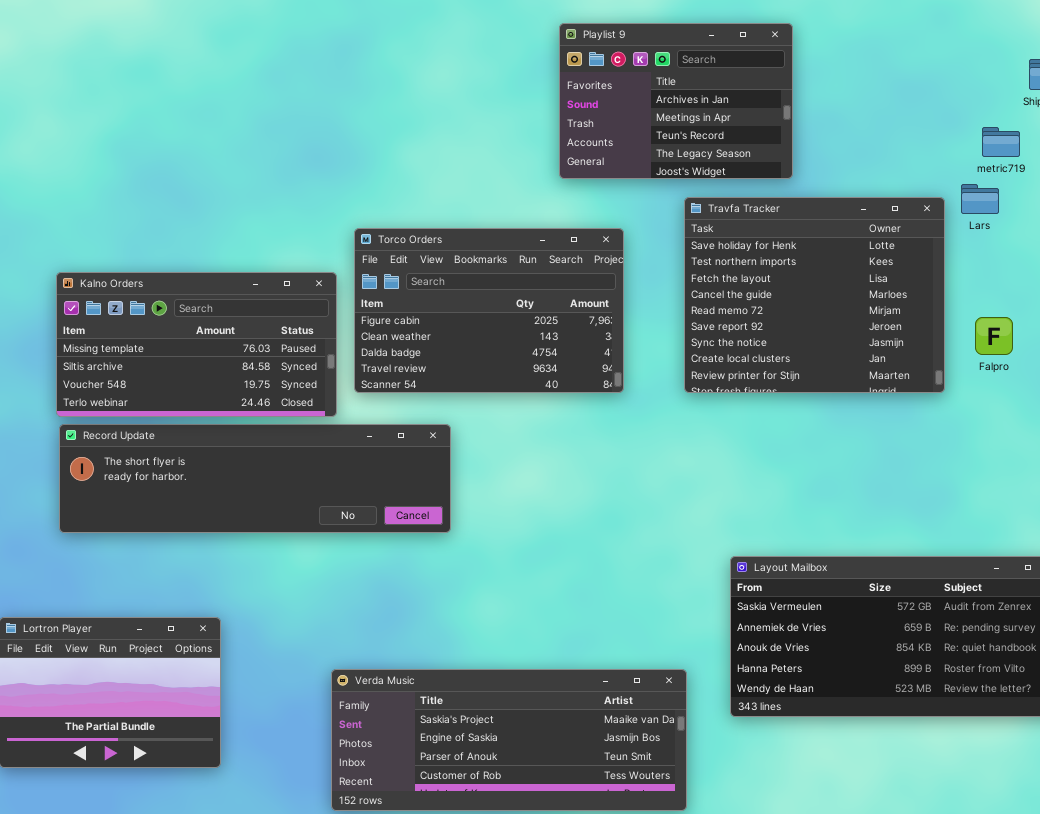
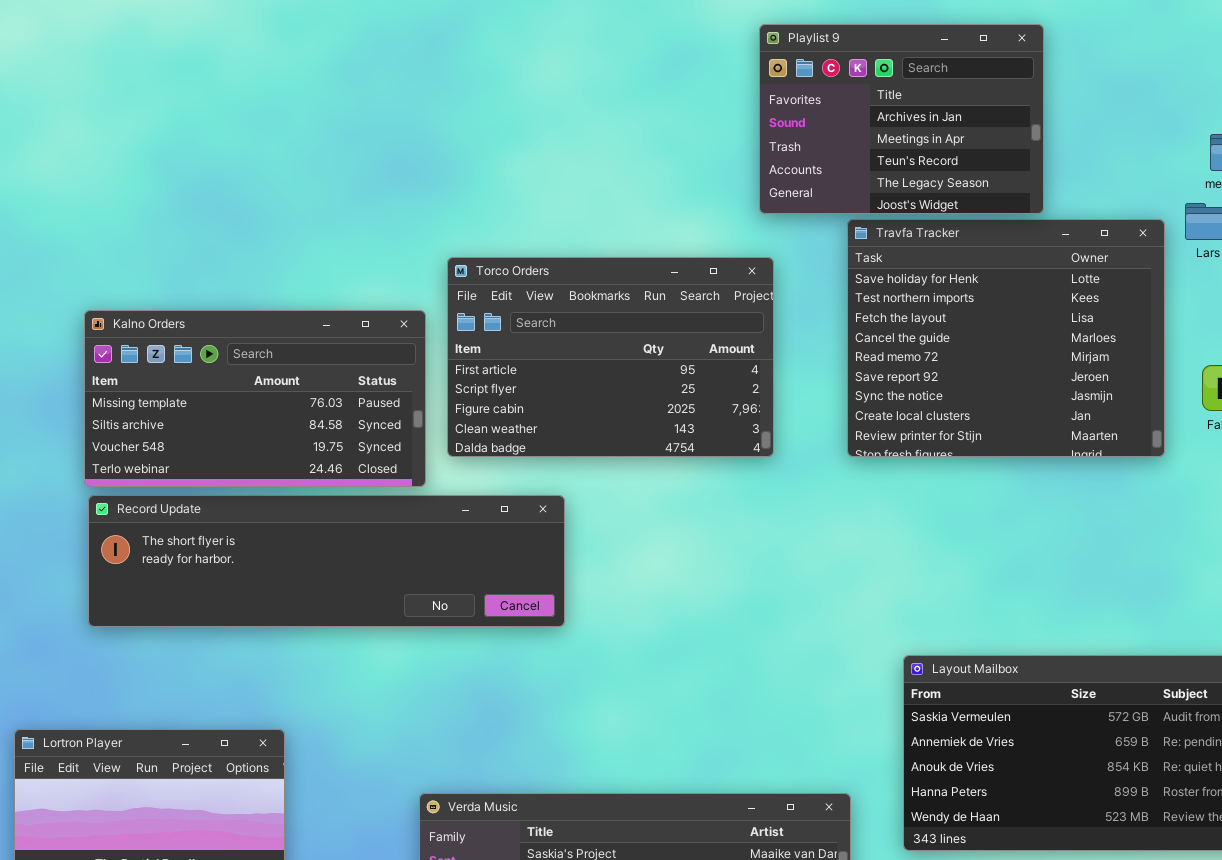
Playlist 9: [559,23,793,179] -> [759,24,1044,214], moved
Torco Orders: [354,228,624,393] -> [447,257,774,457], scrolled up 2 rows

